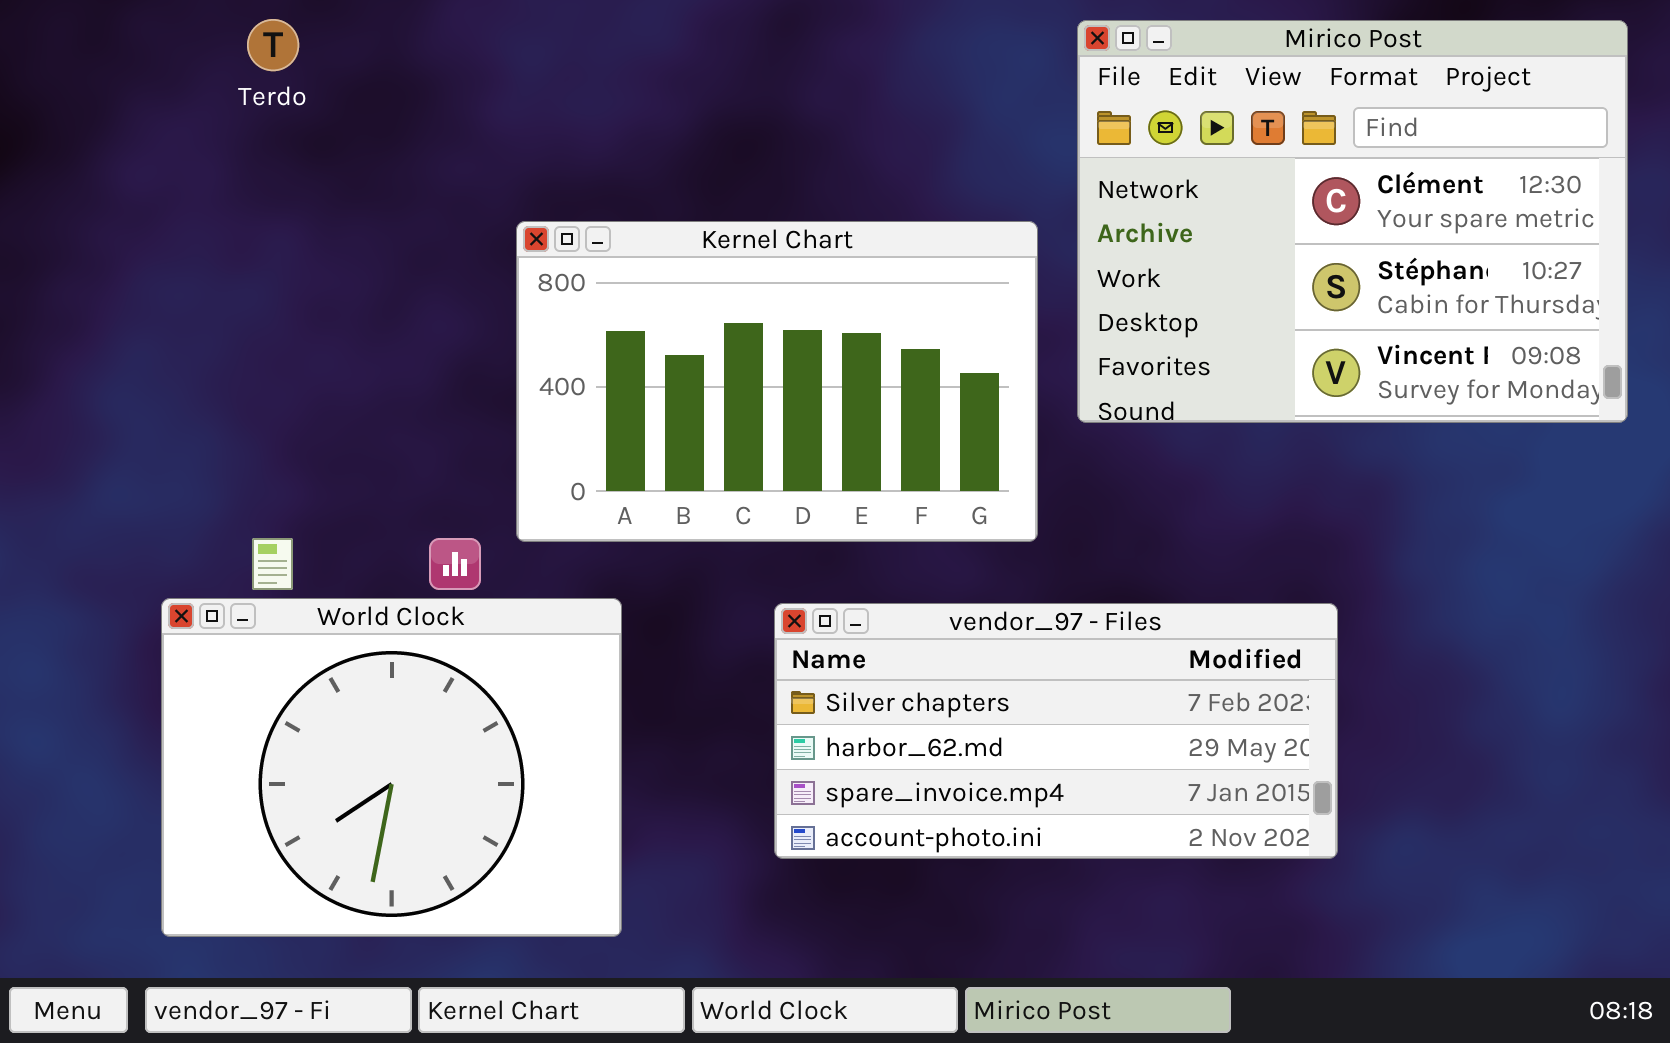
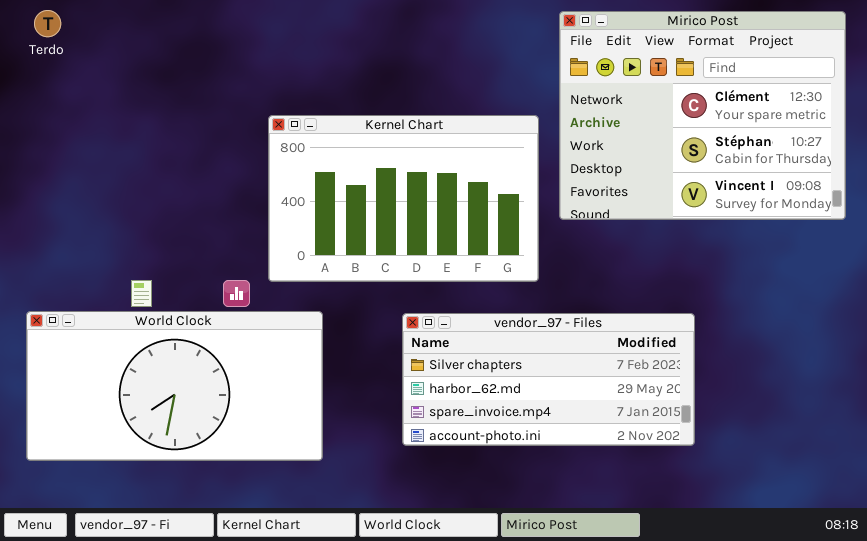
Terdo: [247,19,299,71] -> [34,10,61,37], moved
World Clock: [161,598,622,937] -> [26,311,323,461], resized

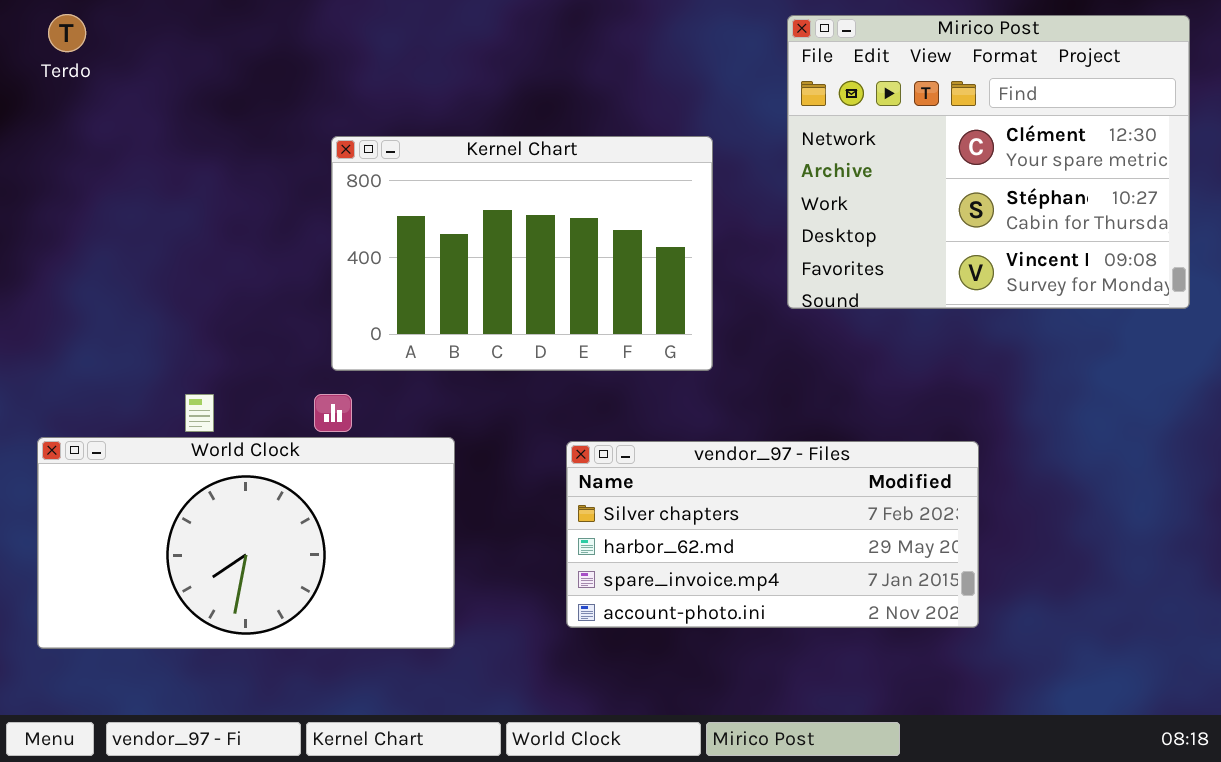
Kernel Chart: [268,115,539,282] -> [331,136,713,371], moved

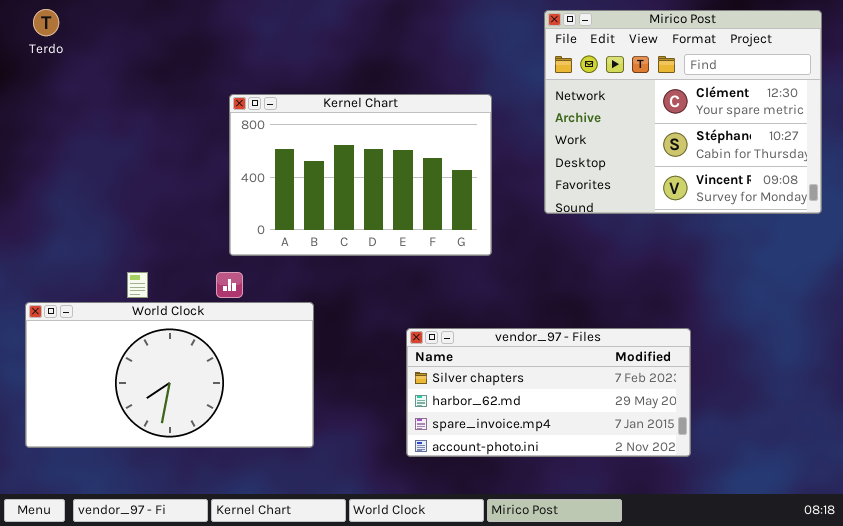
vendor_97 - Files: [566,441,979,628] -> [406,328,691,457], moved

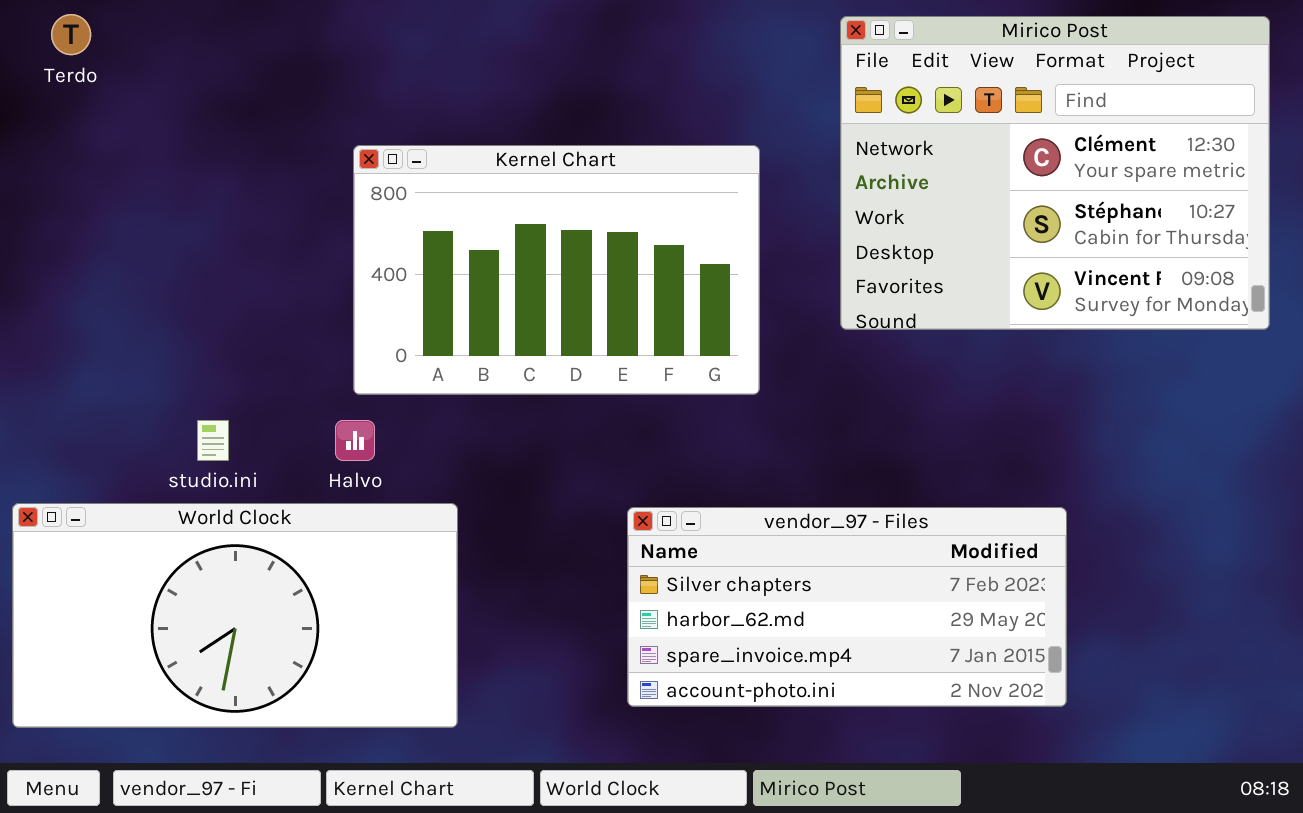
World Clock: [25,302,314,448] -> [12,503,458,728], moved

